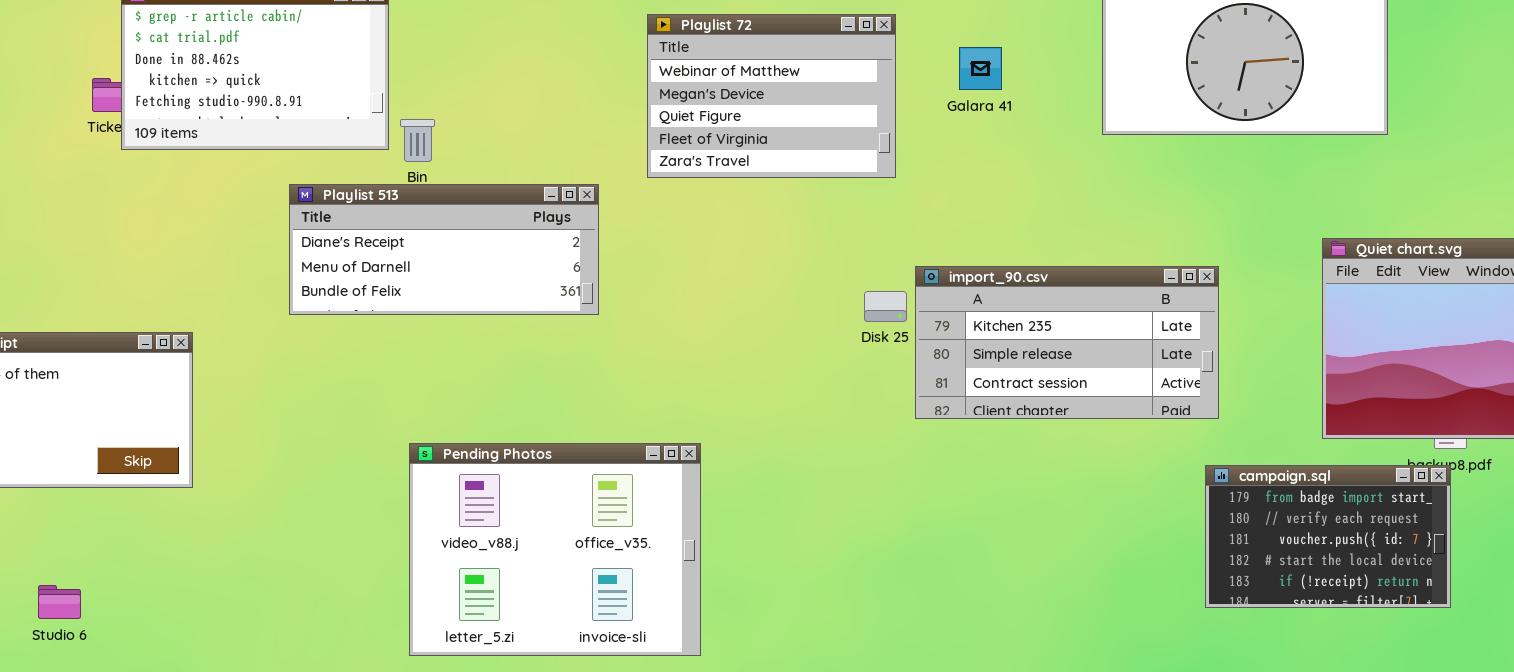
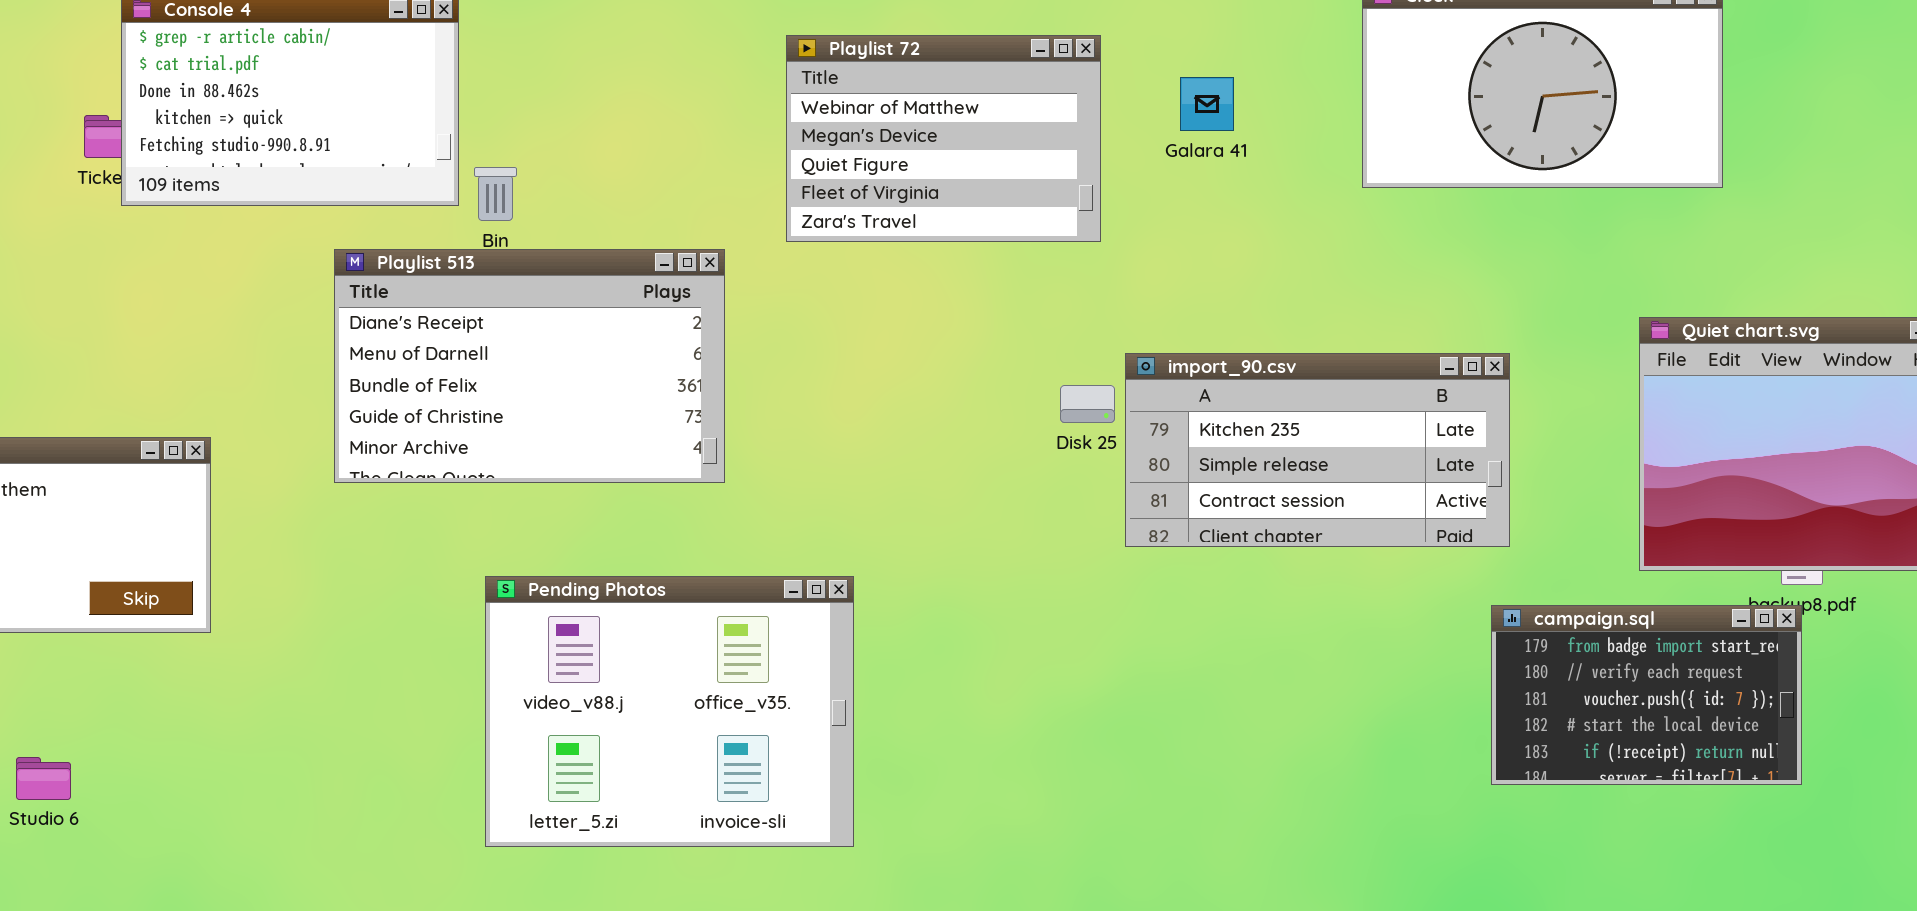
Playlist 513: [289,184,599,315] -> [334,249,725,483], resized

